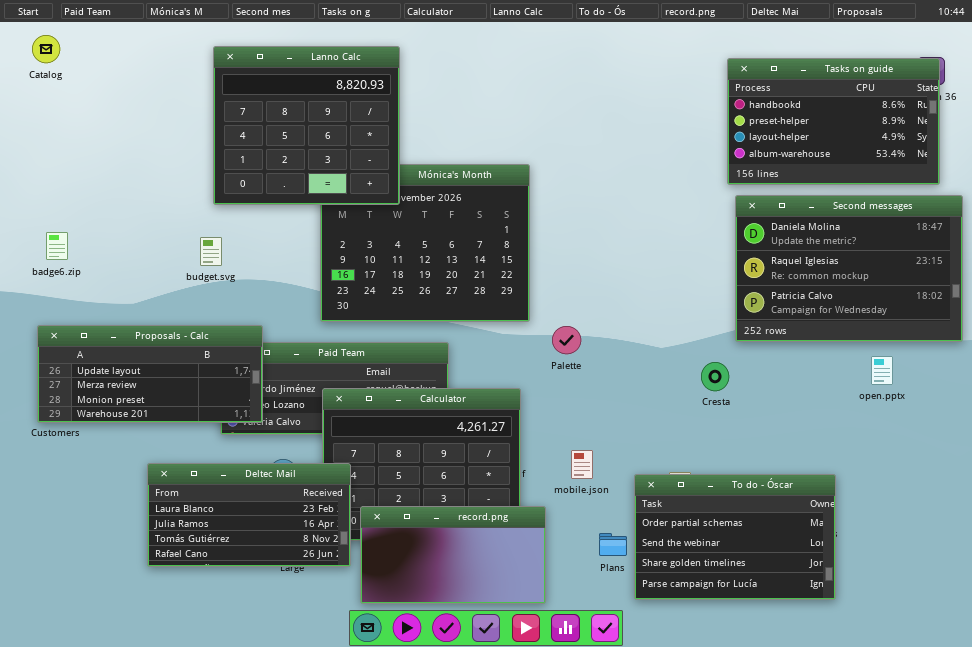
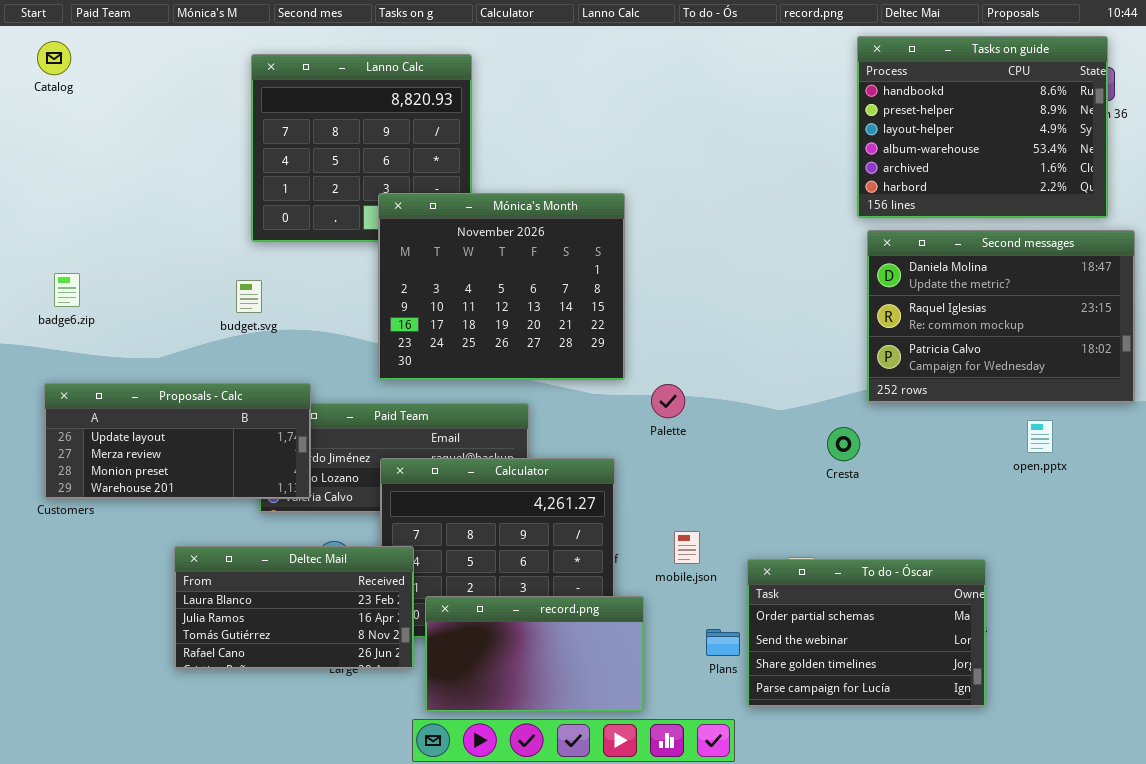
Tasks on guide: [727,58,940,185] -> [857,36,1108,218], resized
Mónica's Month: [320,164,530,322] -> [378,193,625,380], raised

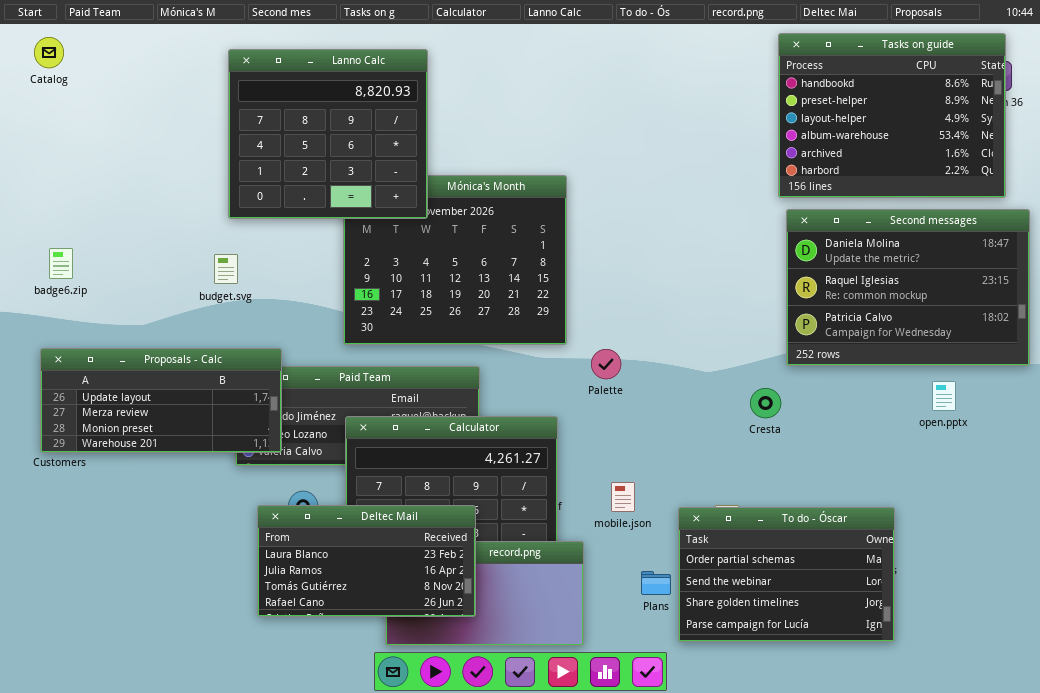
Lanno Calc: [251,54,472,242] -> [228,49,428,219], raised
Deltec Mail: [174,546,414,669] -> [257,505,476,617], moved

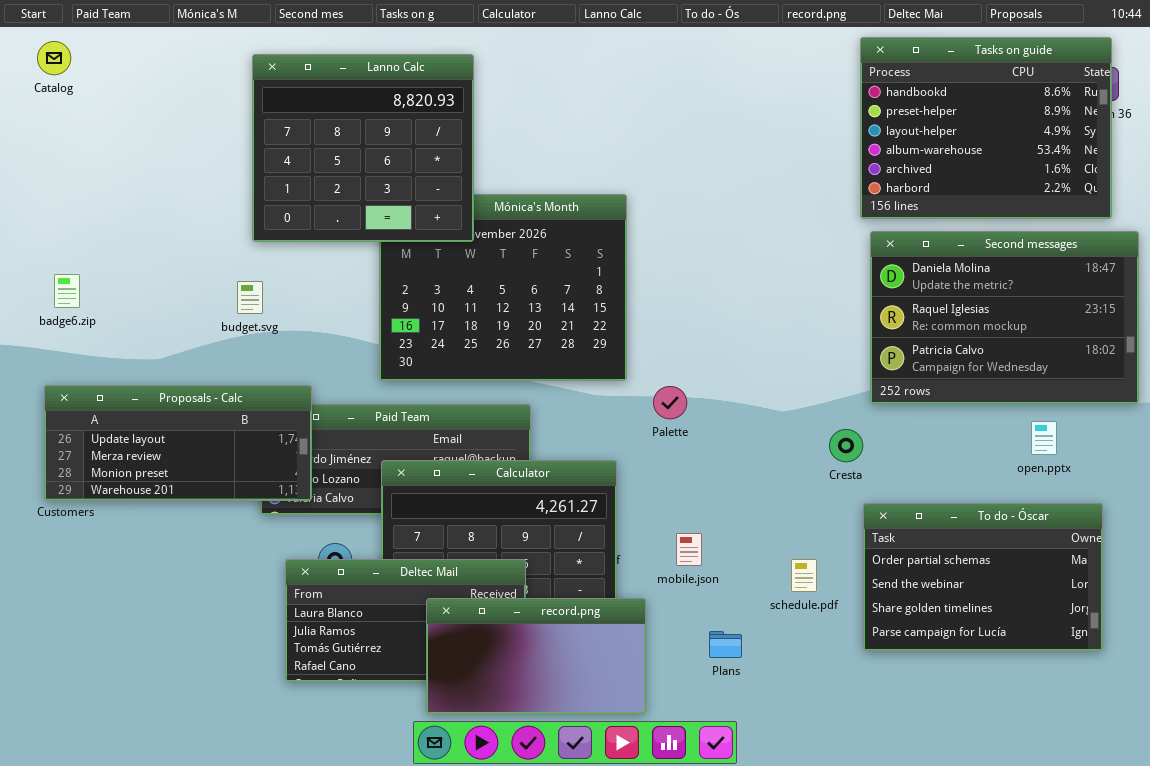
To do - Óscar: [678,507,895,642] -> [863,503,1103,651], moved
record.png: [385,541,584,646] -> [426,598,646,714], raised

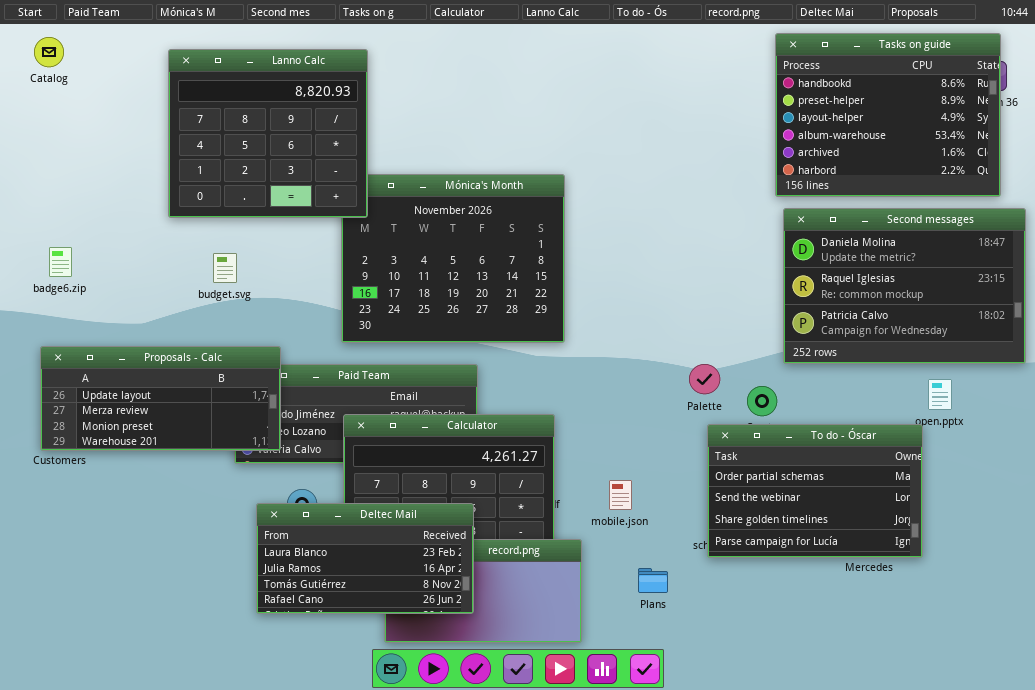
Lanno Calc: [252,54,474,242] -> [168,49,368,218], moved
Palette: [653,386,687,419] -> [689,364,720,394], moved
To do - Óscar: [863,503,1103,651] -> [707,424,923,558], moved
Deltec Mail: [285,559,526,682] -> [256,503,474,614], raised

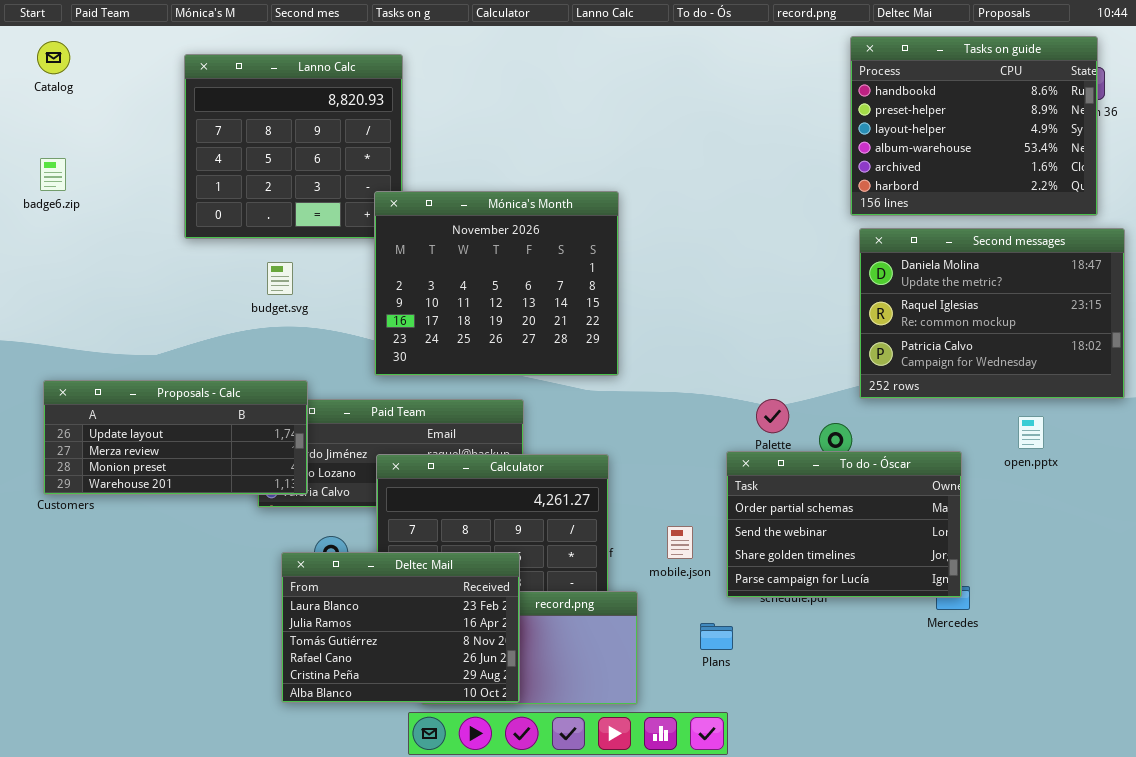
Mónica's Month: [341,174,565,343] -> [374,191,619,376], raised
badge6.zip: [49,247,72,277] -> [40,158,66,191], moved
budget.svg: [213,253,237,283] -> [267,262,293,295], moved
To do - Óscar: [707,424,923,558] -> [726,451,962,598], moved
Deltec Mail: [256,503,474,614] -> [281,552,520,703], resized

